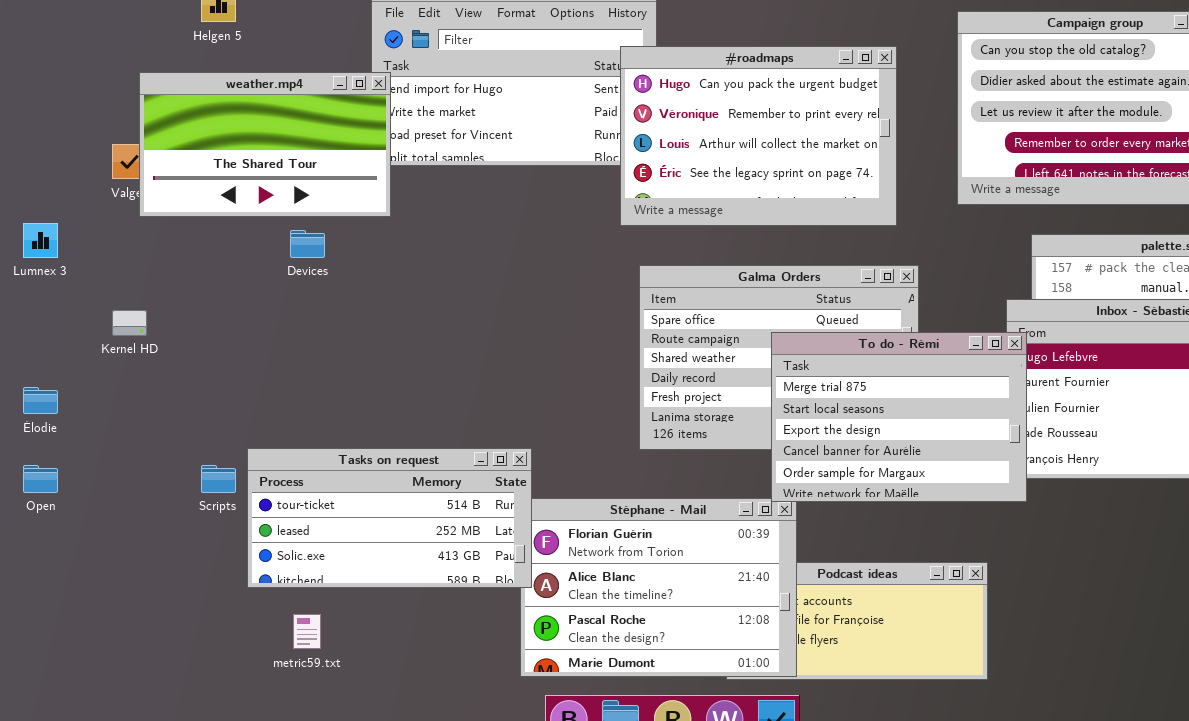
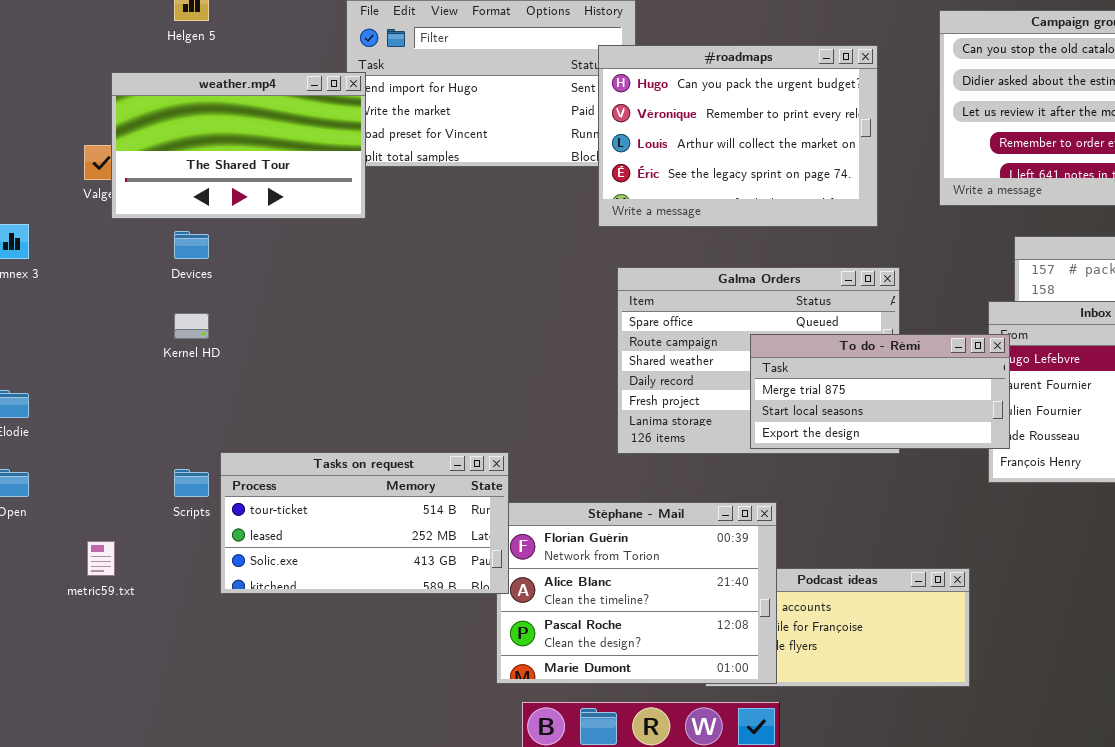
Devices: [290,230,325,258] -> [174,231,209,259], moved
Kernel HD: [112,310,147,336] -> [174,313,209,339], moved
To do - Rémi: [771,332,1027,502] -> [750,334,1010,449], resized
metric59.txt: [293,614,321,649] -> [87,541,115,576], moved

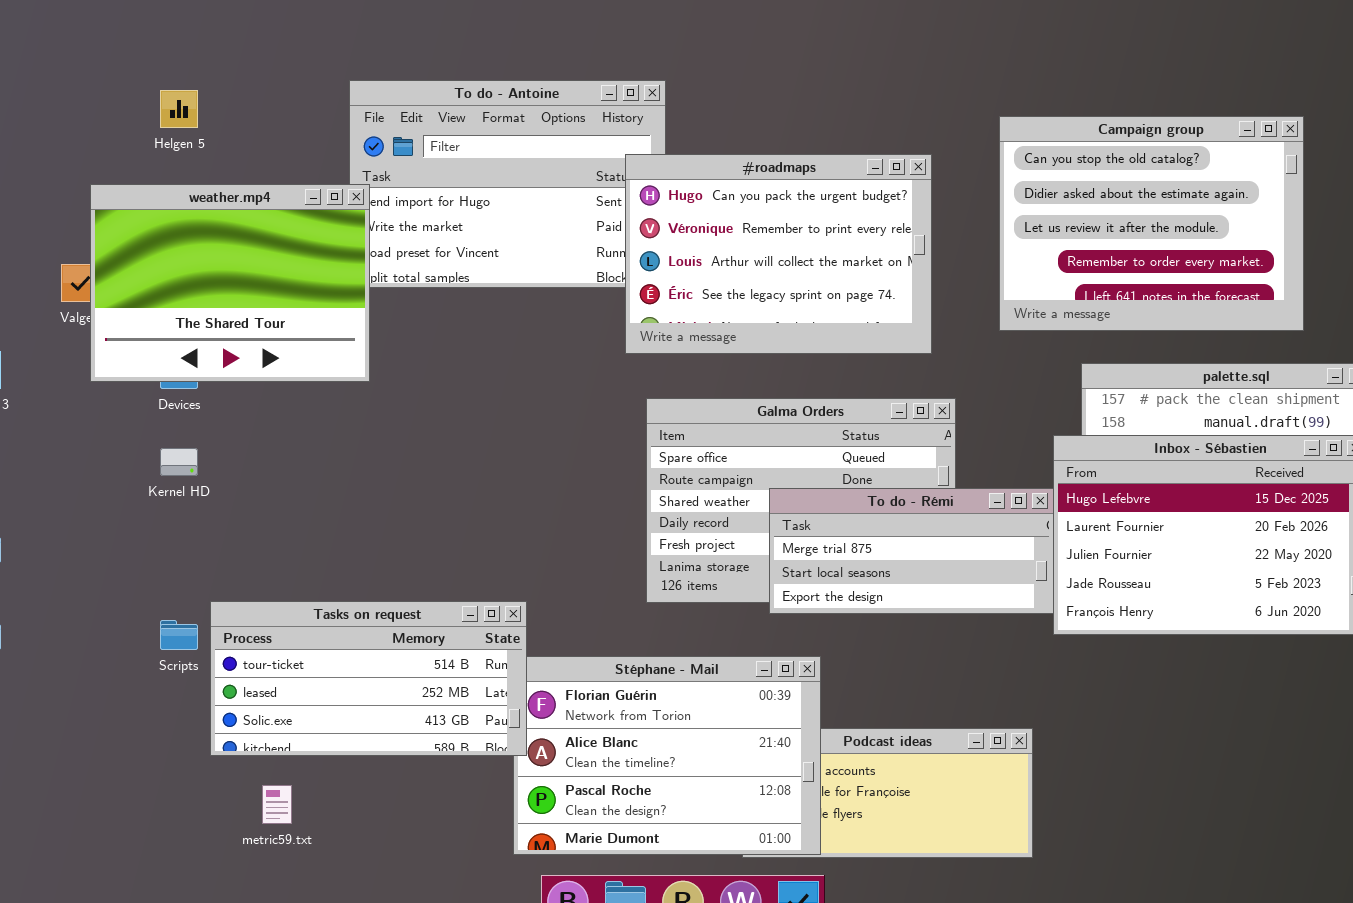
weather.mp4: [111,72,366,219] -> [90,184,370,382], resized
To do - Rémi: [750,334,1010,449] -> [769,488,1054,614], moved
metric59.txt: [87,541,115,576] -> [262,785,292,824], moved

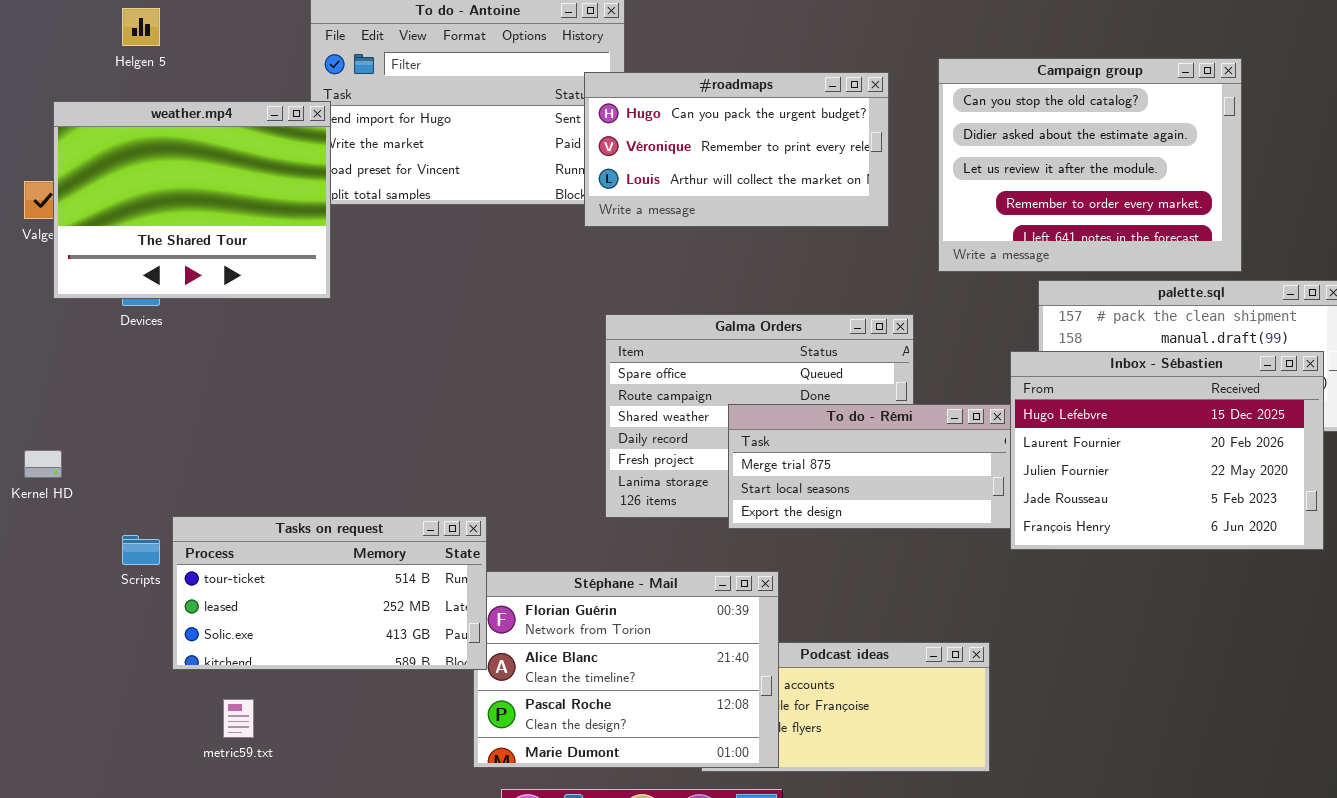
Campaign group: [999,116,1304,331] -> [938,58,1242,272], moved
#roadmaps: [625,154,932,354] -> [584,72,889,227], resized
Kernel HD: [160,448,198,476] -> [24,450,62,478], moved

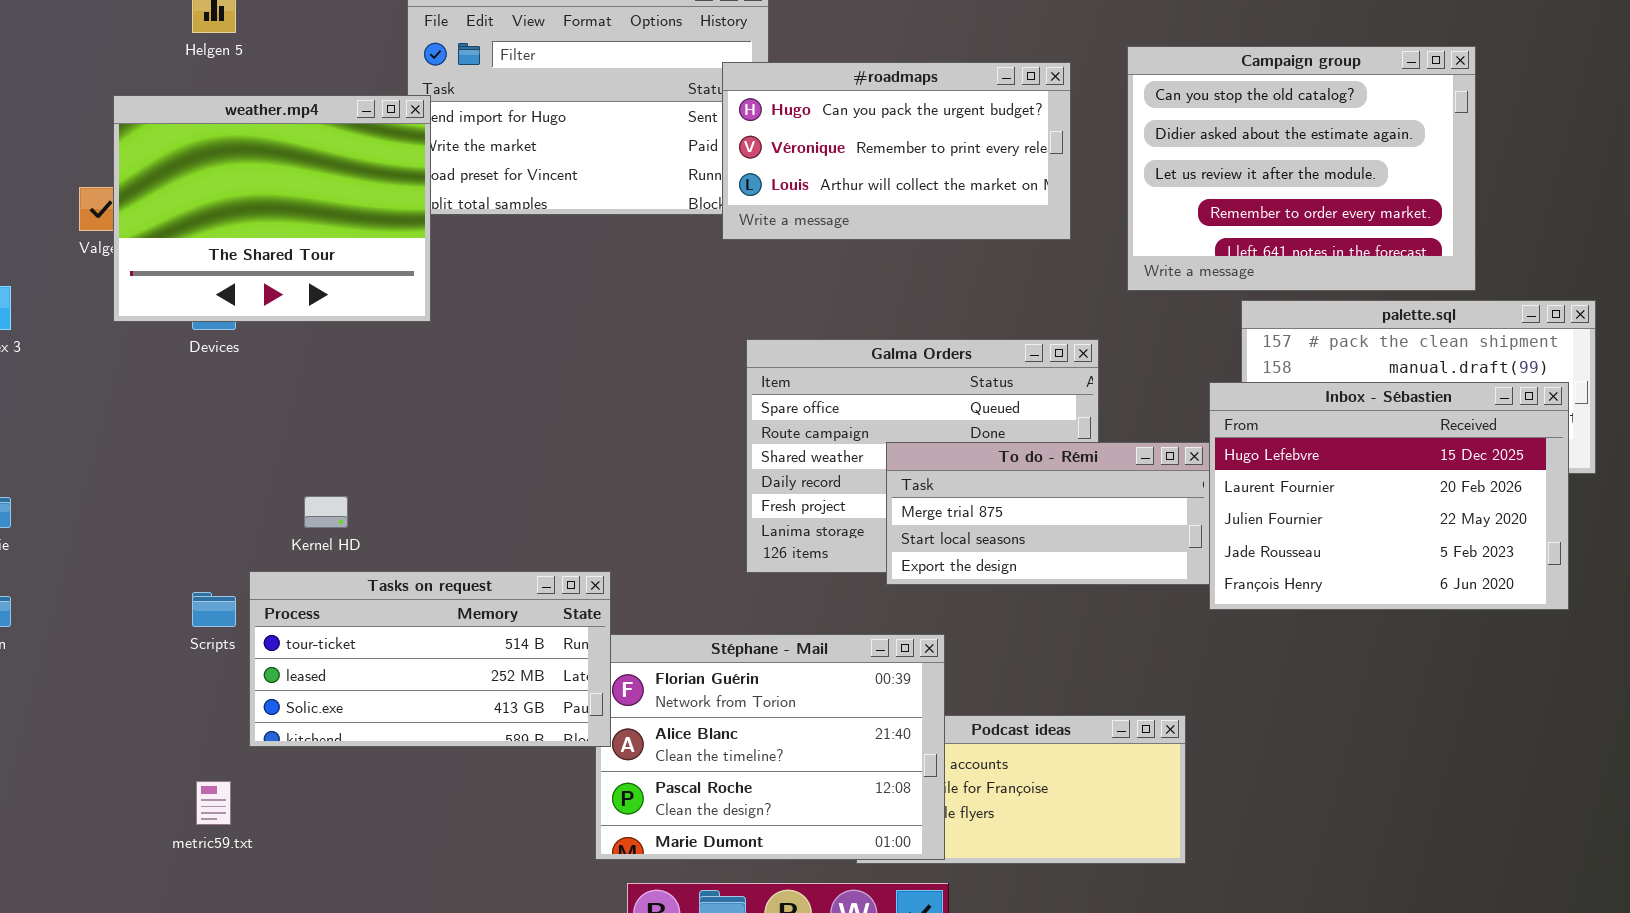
Kernel HD: [24,450,62,478] -> [304,496,348,528], moved
metric59.txt: [223,699,254,738] -> [196,781,231,825], moved

